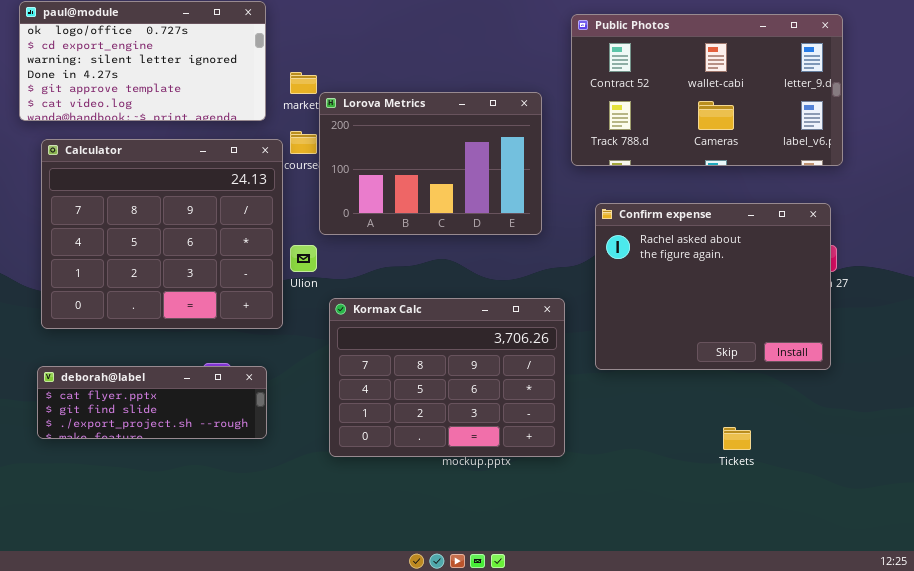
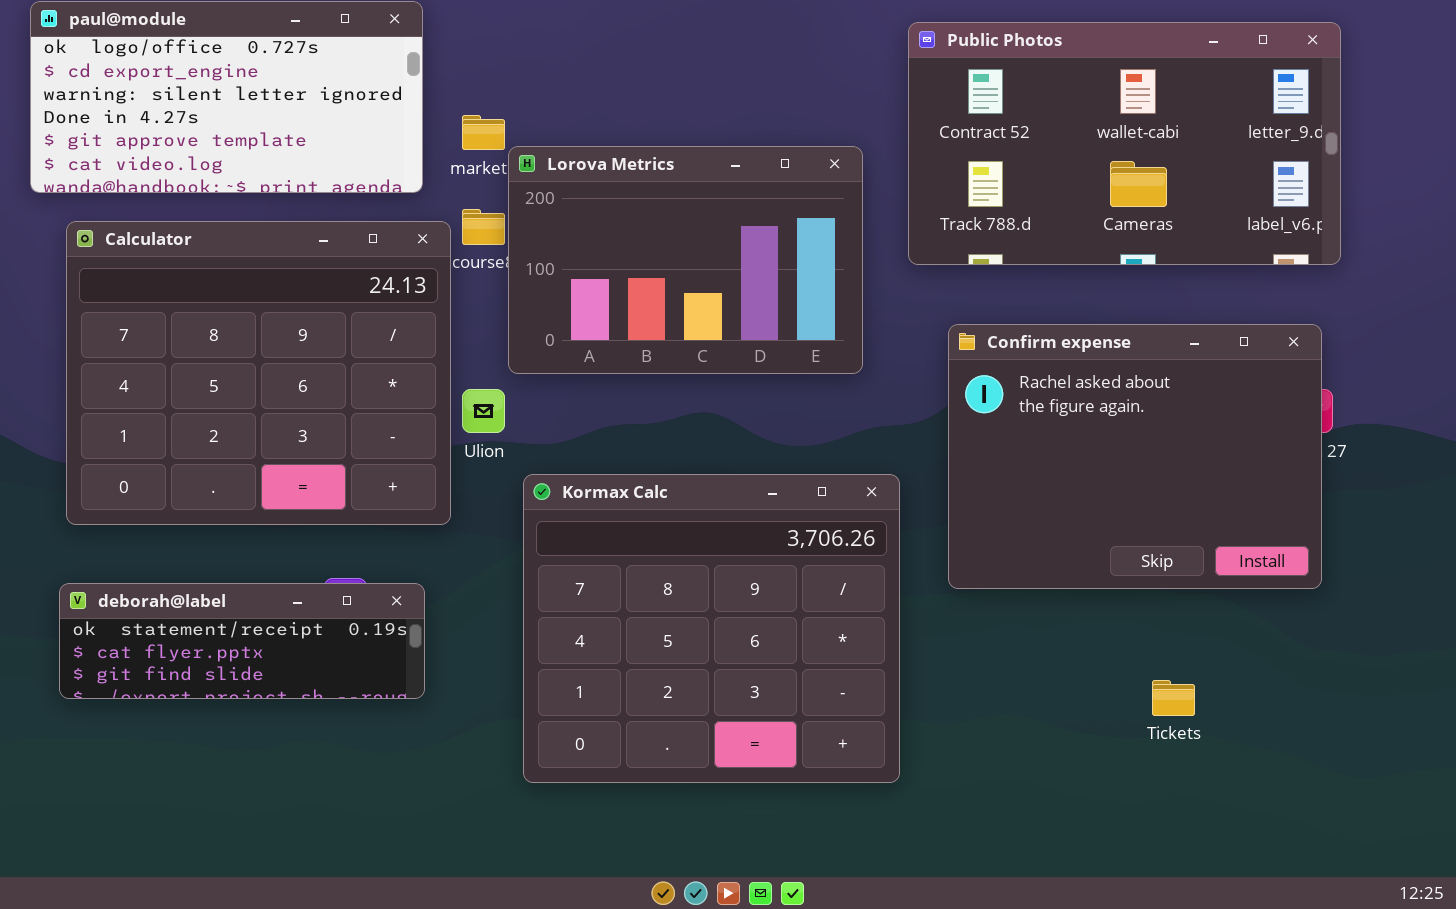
Kormax Calc: [329,298,565,457] -> [523,474,900,783], resized
deborah@label: [37,366,267,439] -> [59,583,425,699], scrolled up 1 row

